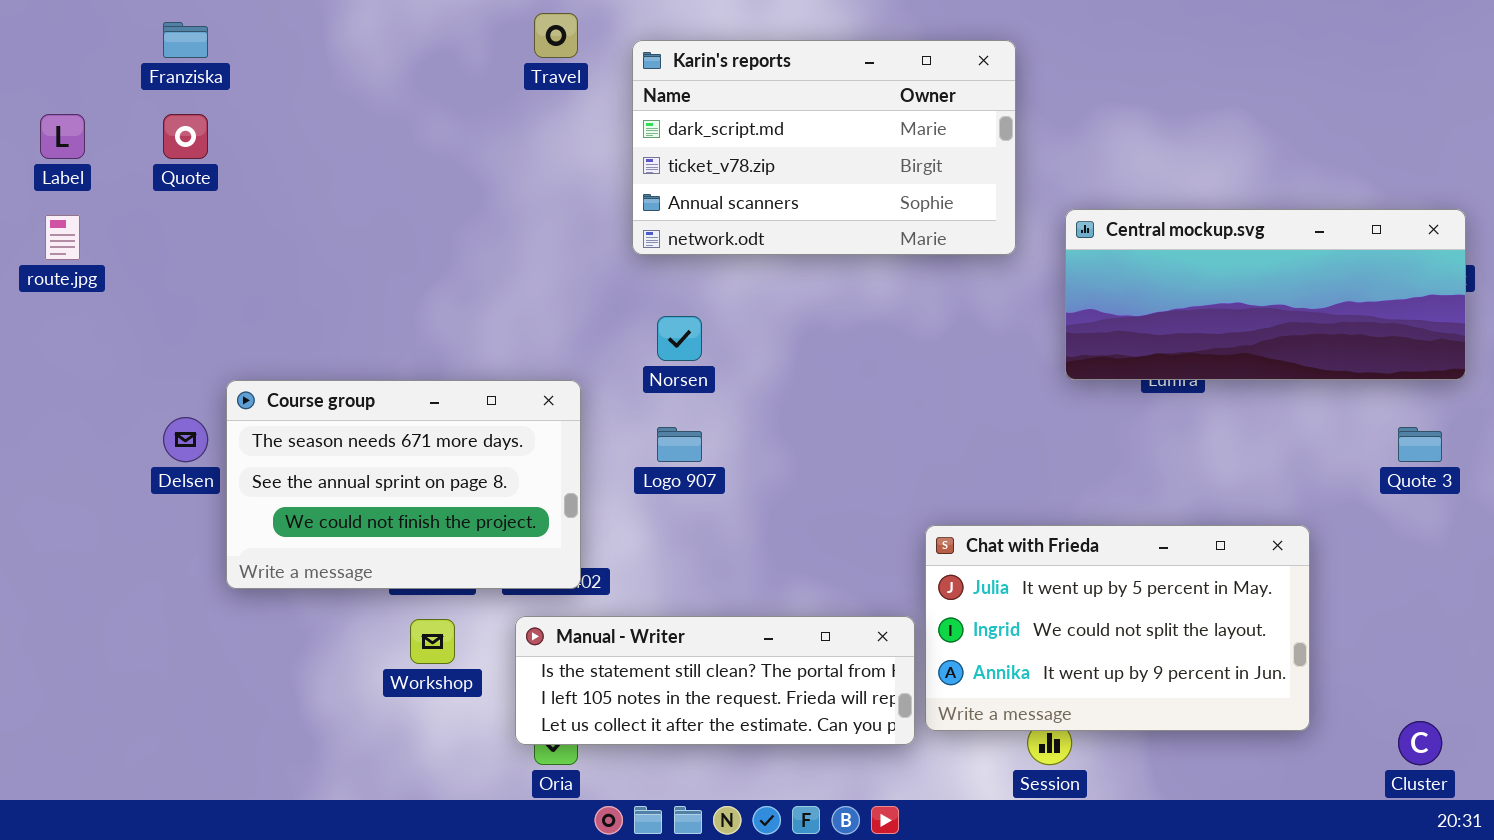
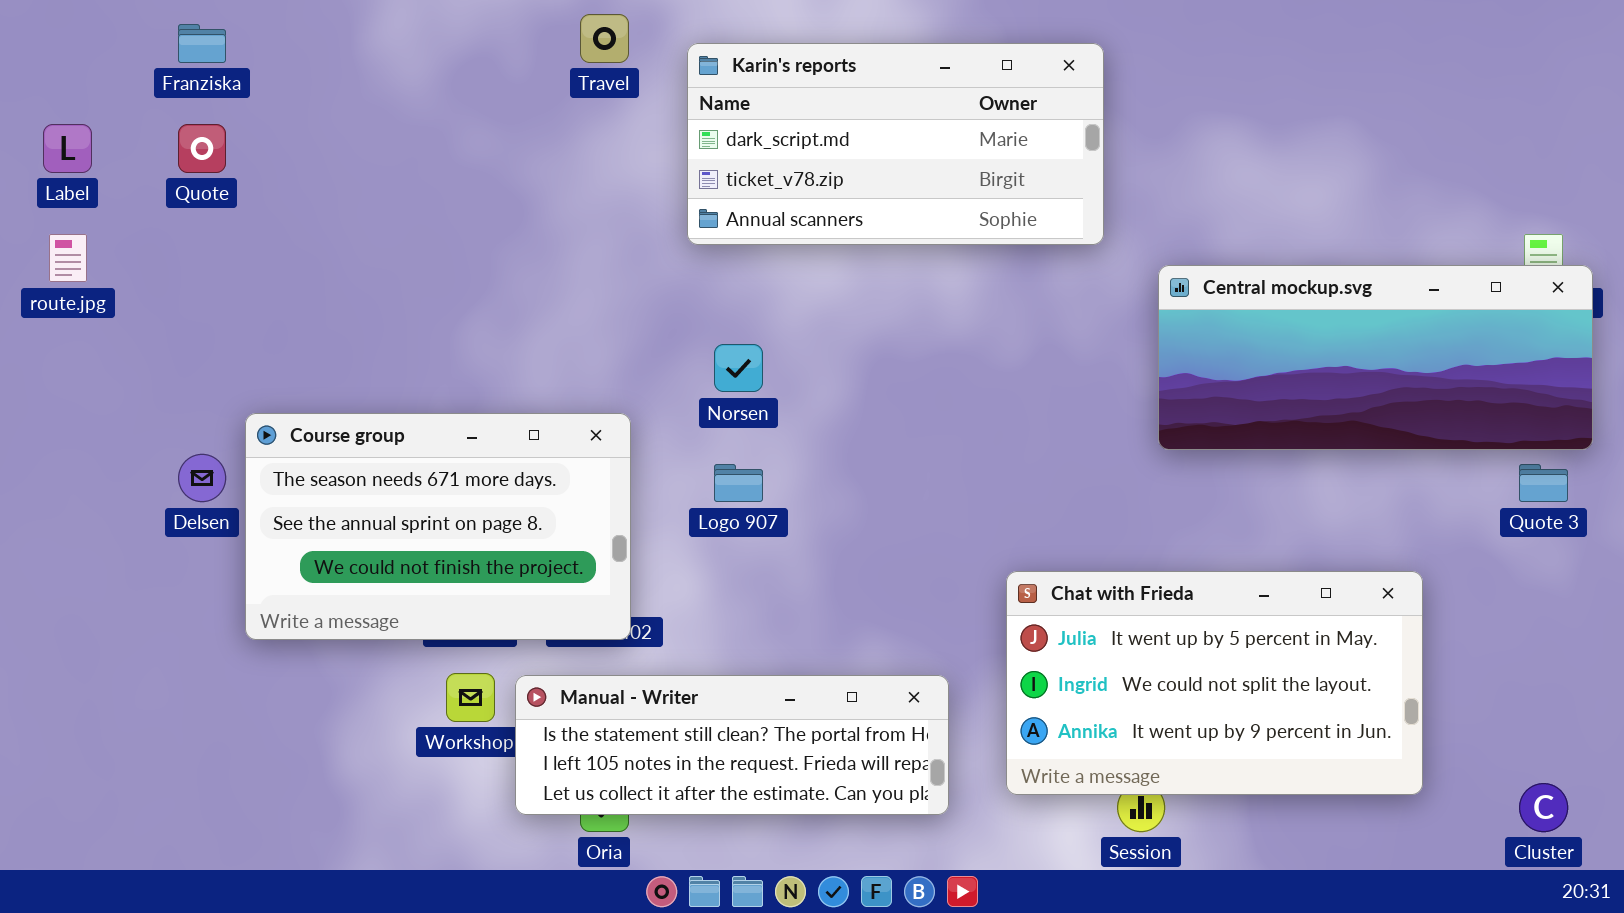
Karin's reports: [632,40,1016,255] -> [687,43,1104,245], resized
Central mockup.svg: [1065,209,1466,380] -> [1158,265,1593,450], moved
Manual - Writer: [515,616,915,745] -> [515,675,949,815], moved

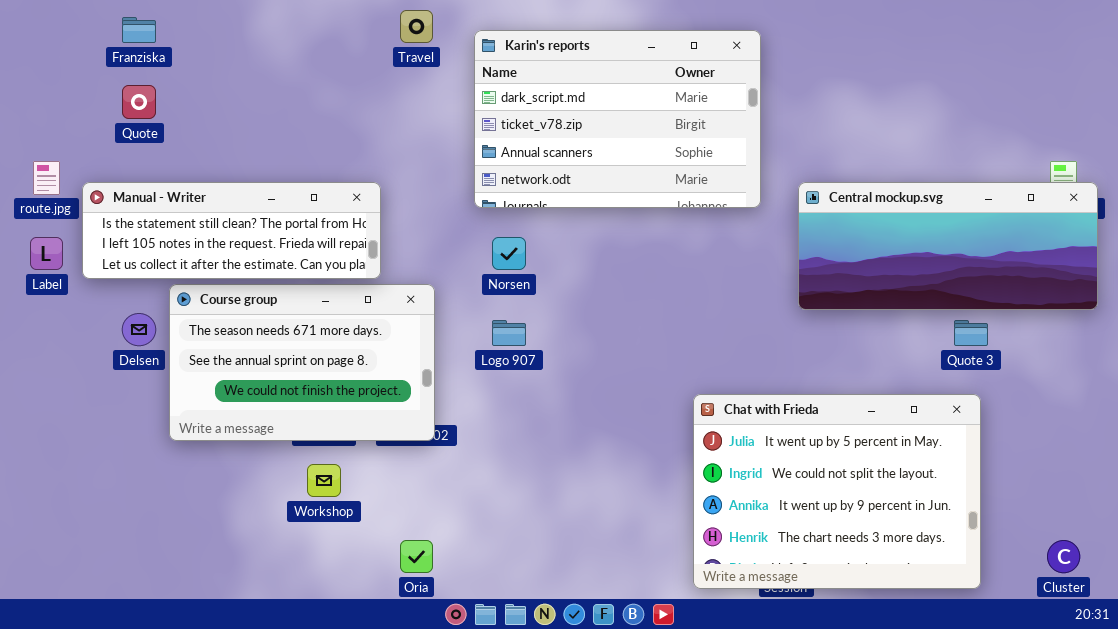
Karin's reports: [687,43,1104,245] -> [474,30,761,208], resized
Label: [43,124,92,173] -> [30,237,63,270], moved
Quote 3: [1519,464,1568,502] -> [954,320,988,346], moved
Chat with Frieda: [1006,571,1423,795] -> [693,394,981,589], resized
Manual - Writer: [515,675,949,815] -> [82,182,381,279], moved

